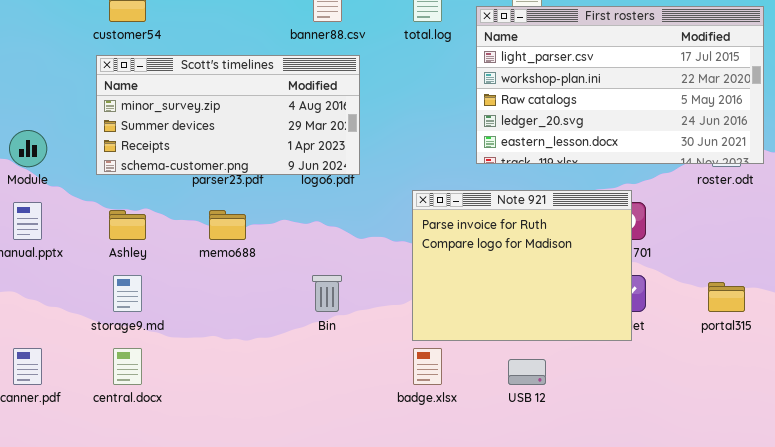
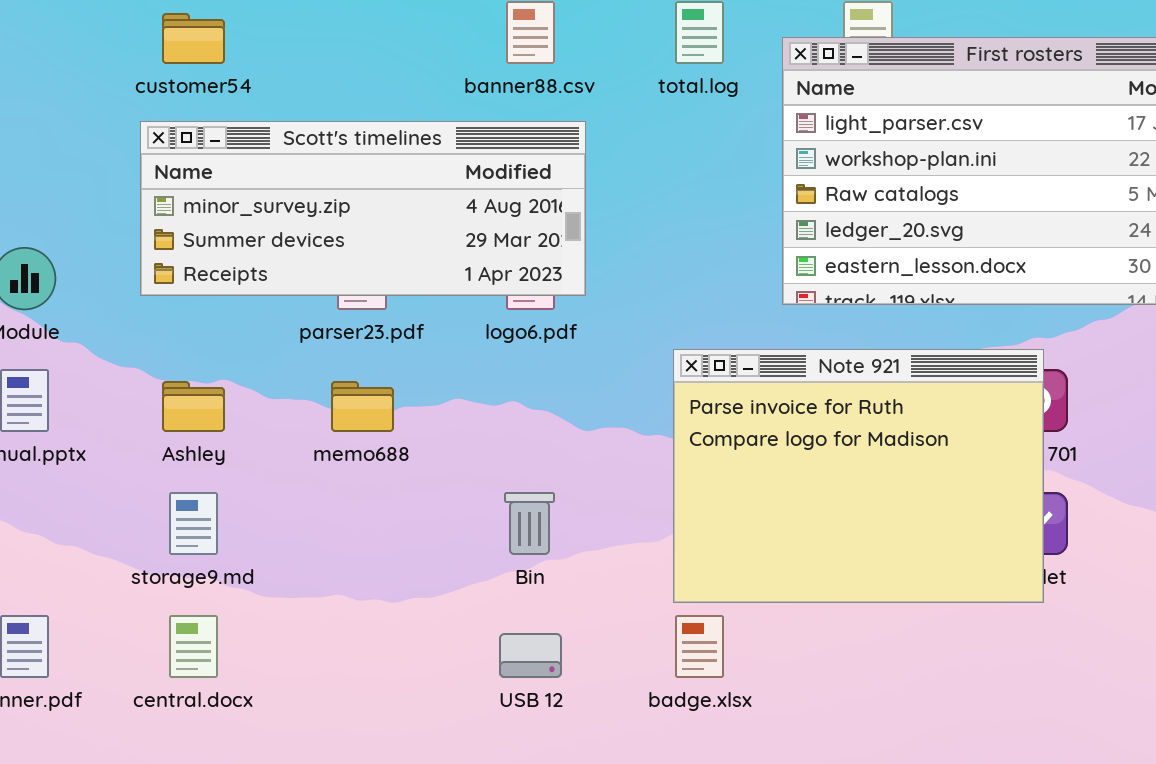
Scott's timelines: [96,55,360,175] -> [140,121,586,296], resized
USB 12: [508,359,546,385] -> [499,633,562,678], moved

